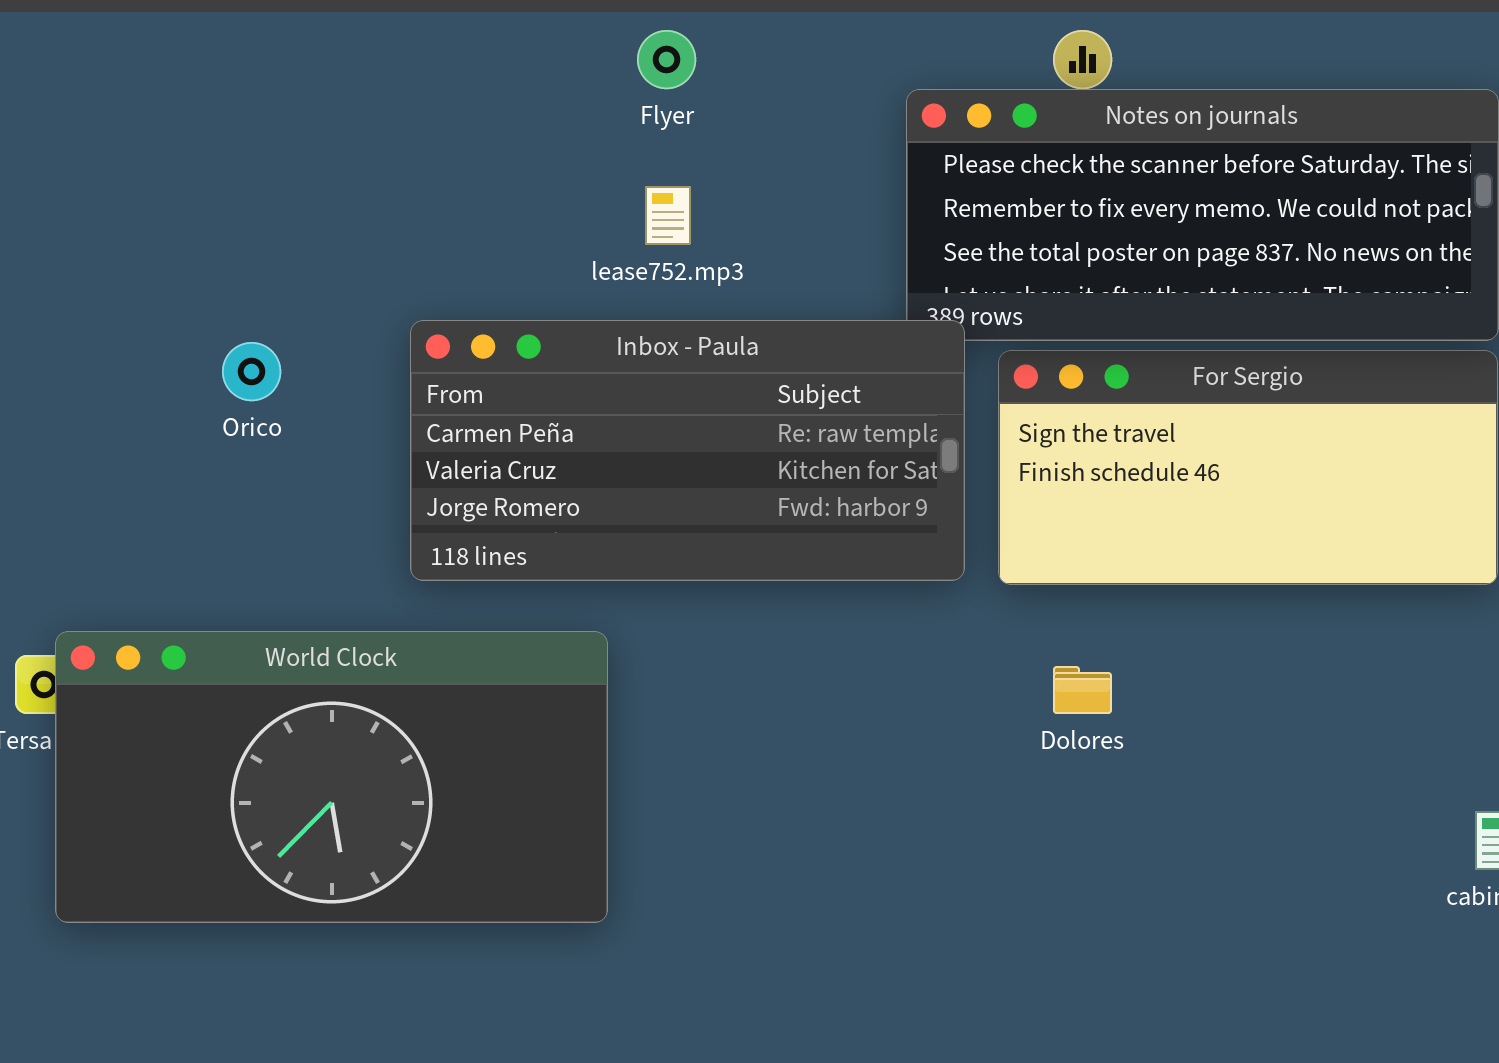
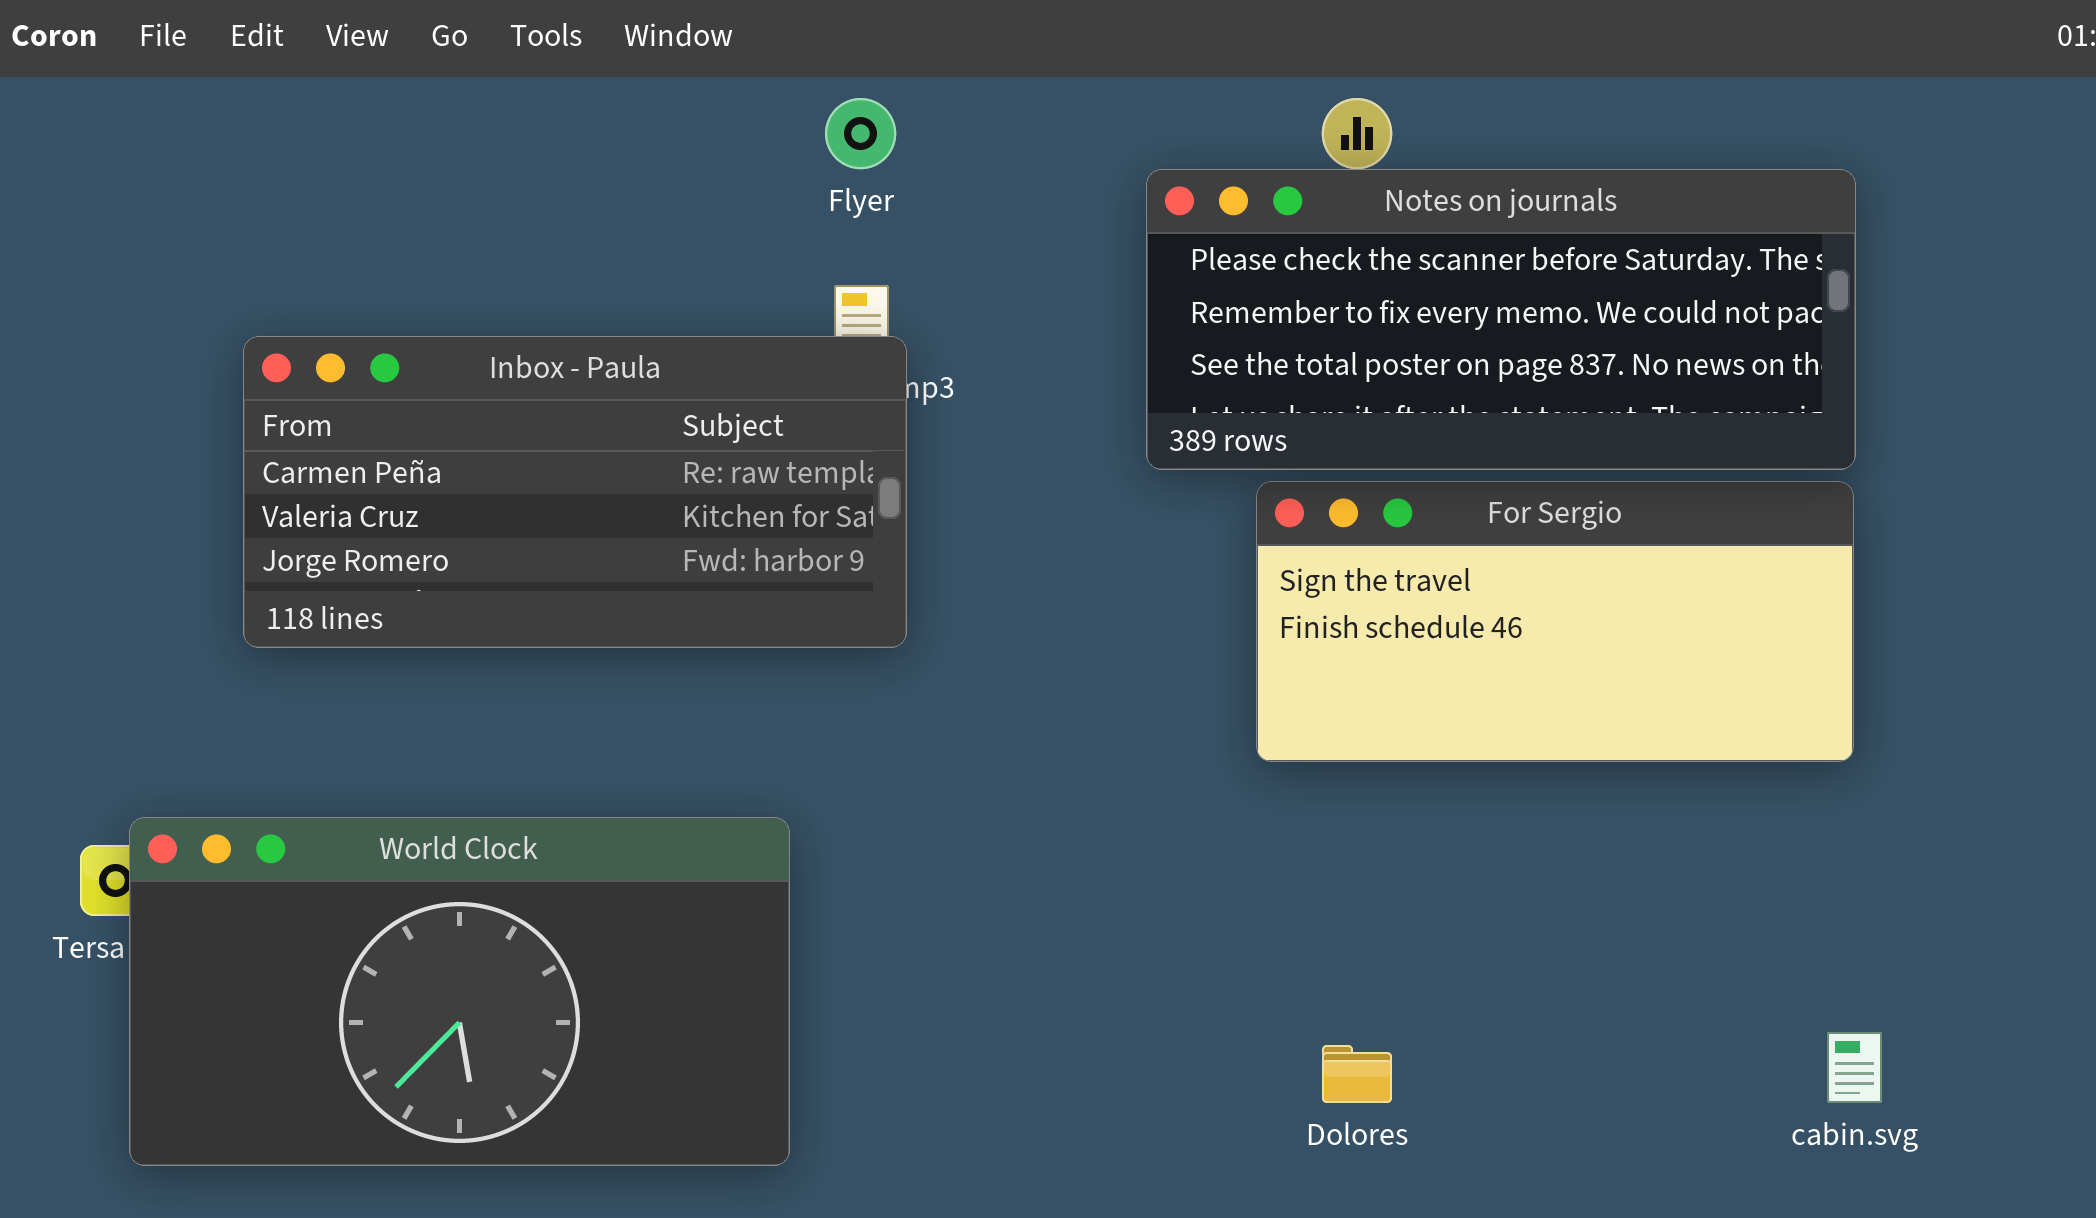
Inbox - Paula: [410,320,965,581] -> [243,336,907,648], moved
Dolores: [1053,666,1112,714] -> [1322,1045,1392,1103], moved

